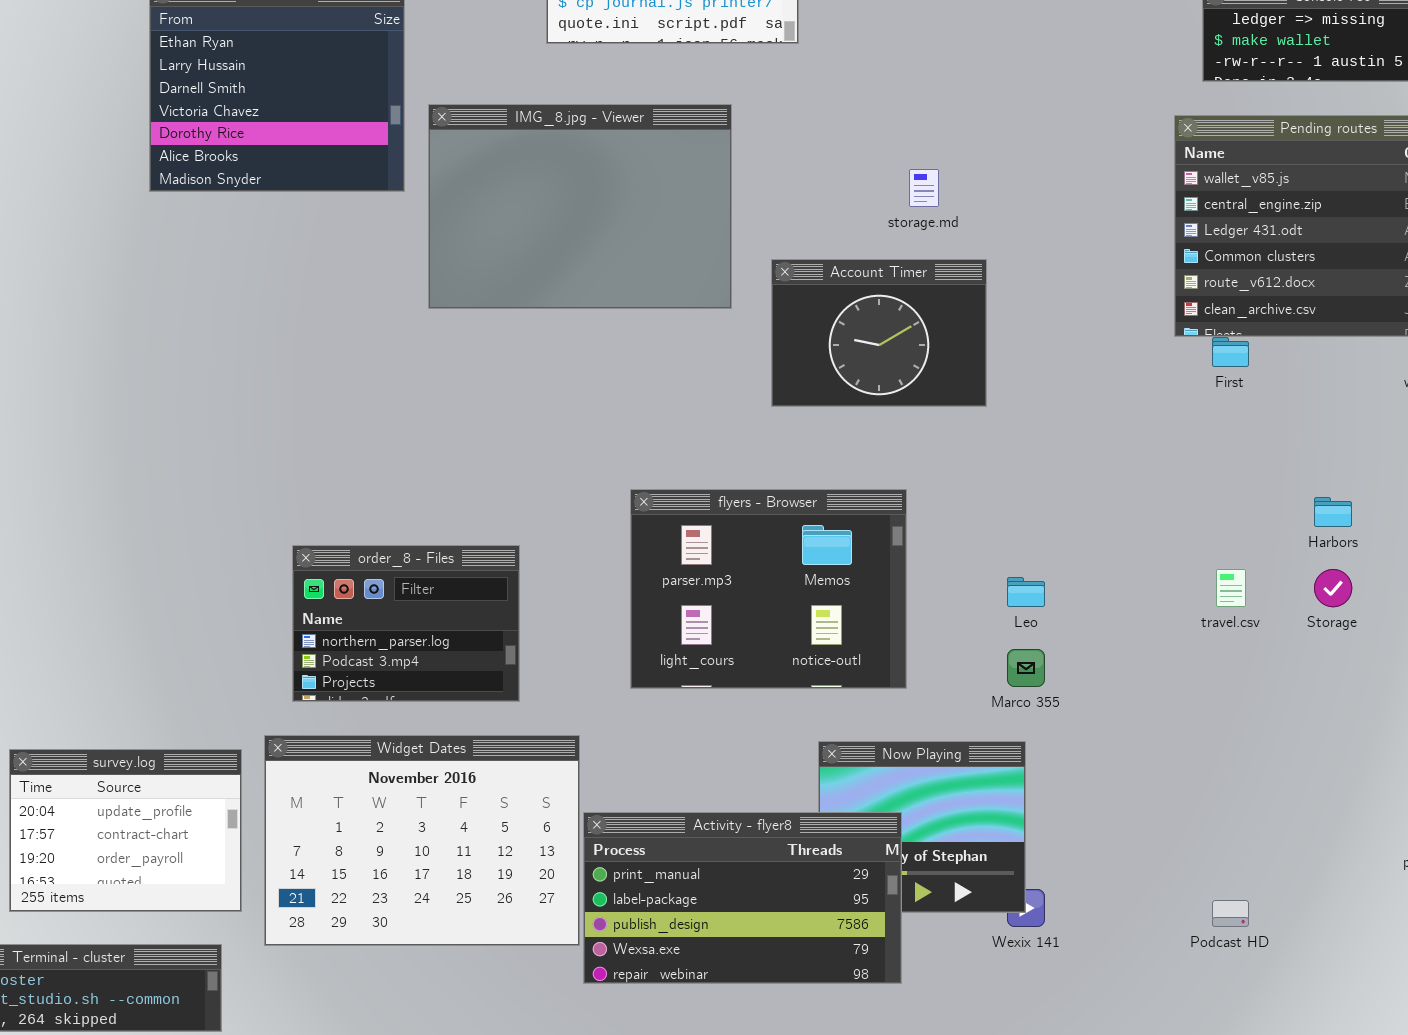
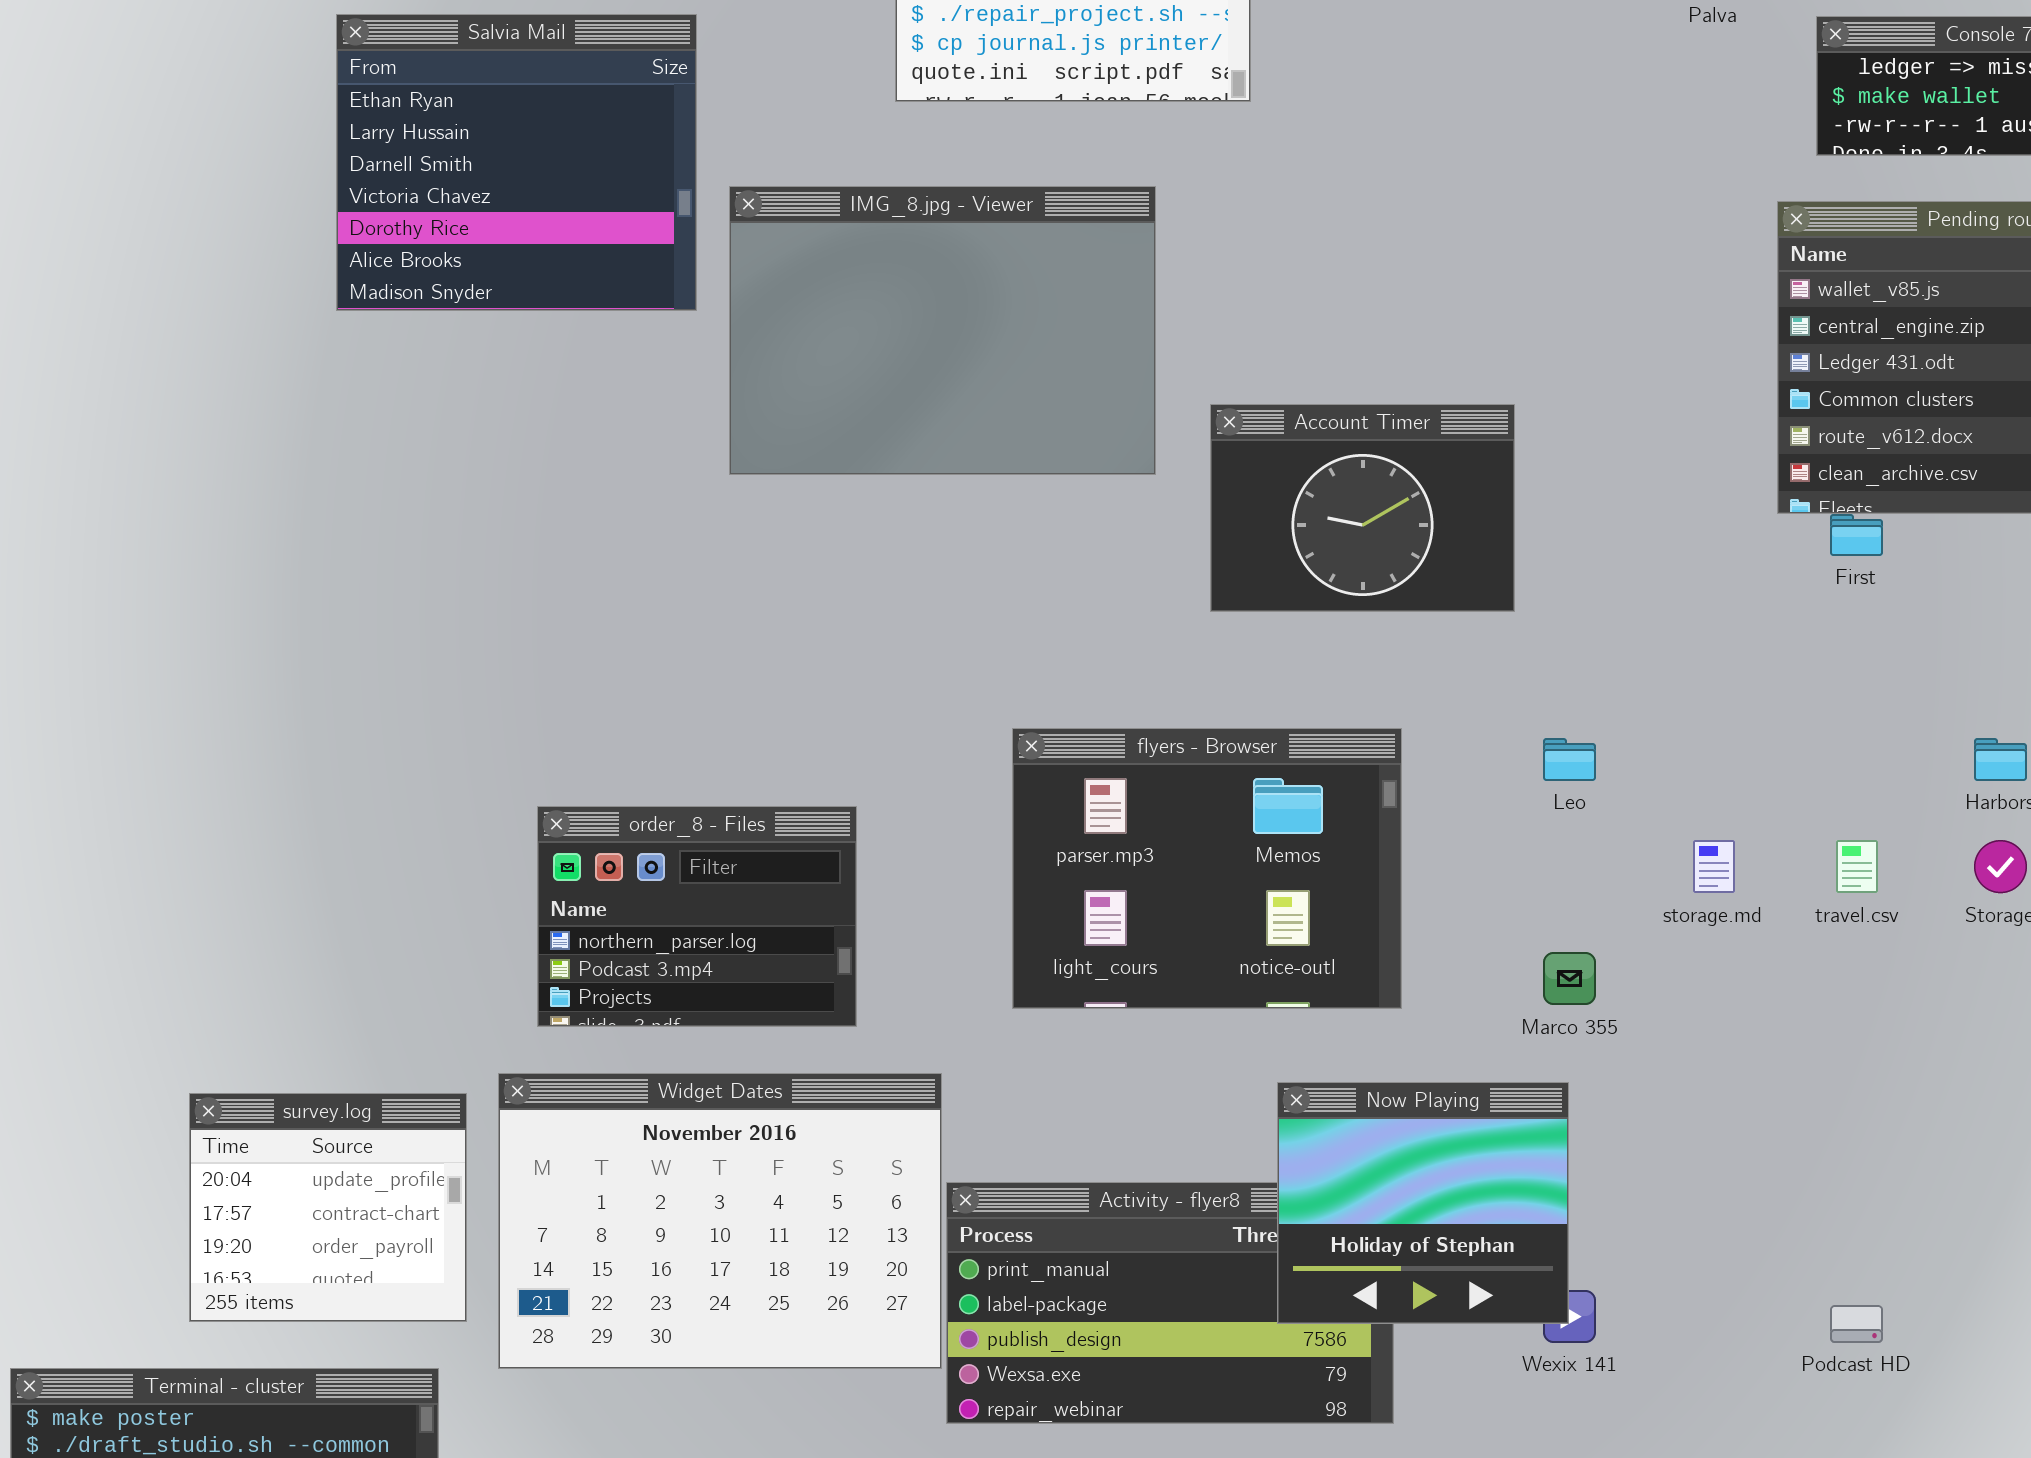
storage.md: [909,169,939,207] -> [1693,840,1735,893], moved
Leo: [1007,577,1045,607] -> [1543,738,1596,781], moved
Now Playing: [818,741,1026,913] -> [1277,1082,1569,1324], raised
survey.log: [9,749,242,912] -> [189,1093,467,1322], resized

